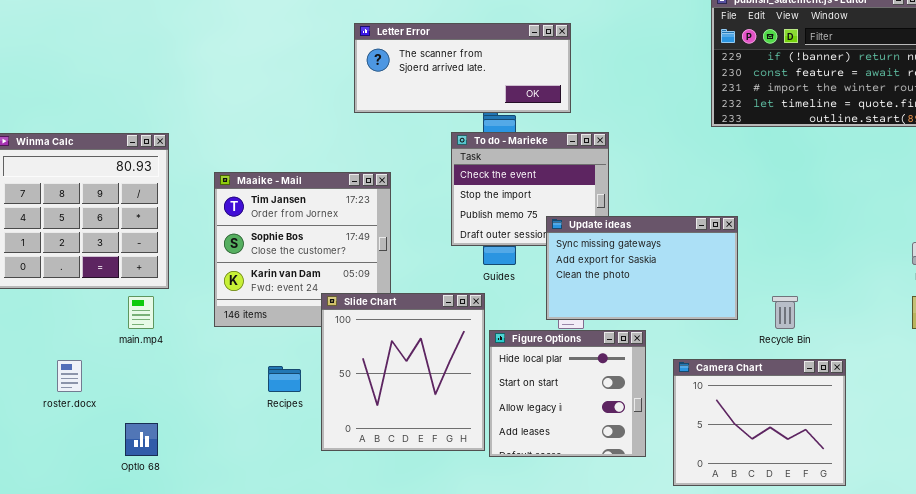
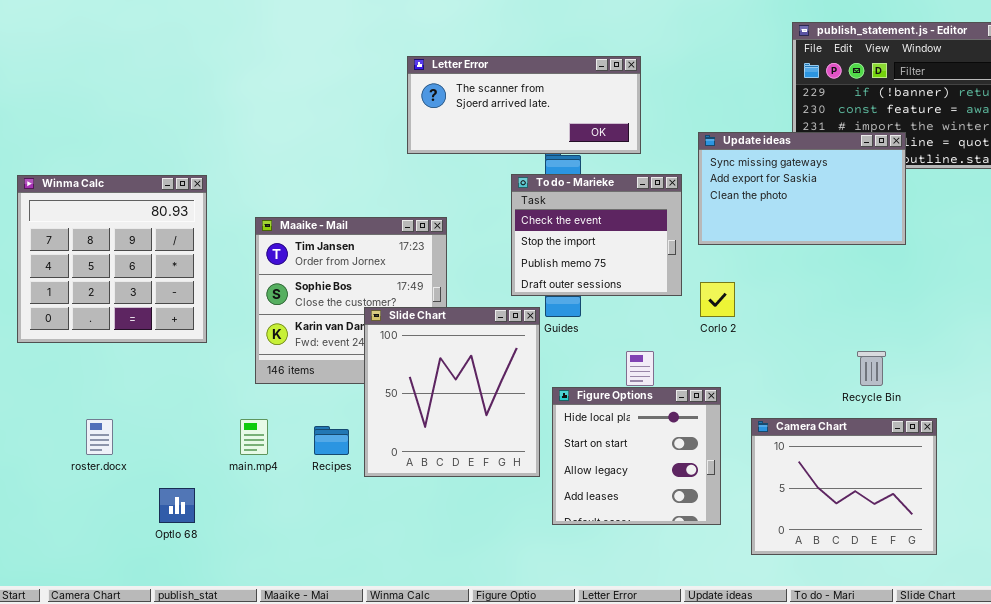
Update ideas: [546,216,738,320] -> [698,132,906,245], moved
Slide Chart: [321,293,485,451] -> [364,307,540,477], moved
main.mp4: [128,296,154,329] -> [240,419,268,455], moved

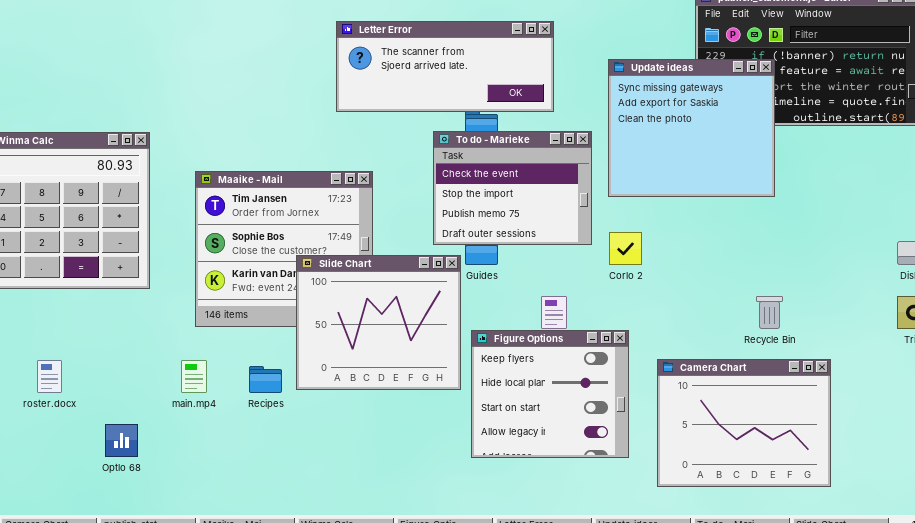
Update ideas: [698,132,906,245] -> [608,59,775,197], resized
Slide Chart: [364,307,540,477] -> [296,255,461,390], resized
Figure Options: [552,387,721,525] -> [471,330,629,458], scrolled up 1 row

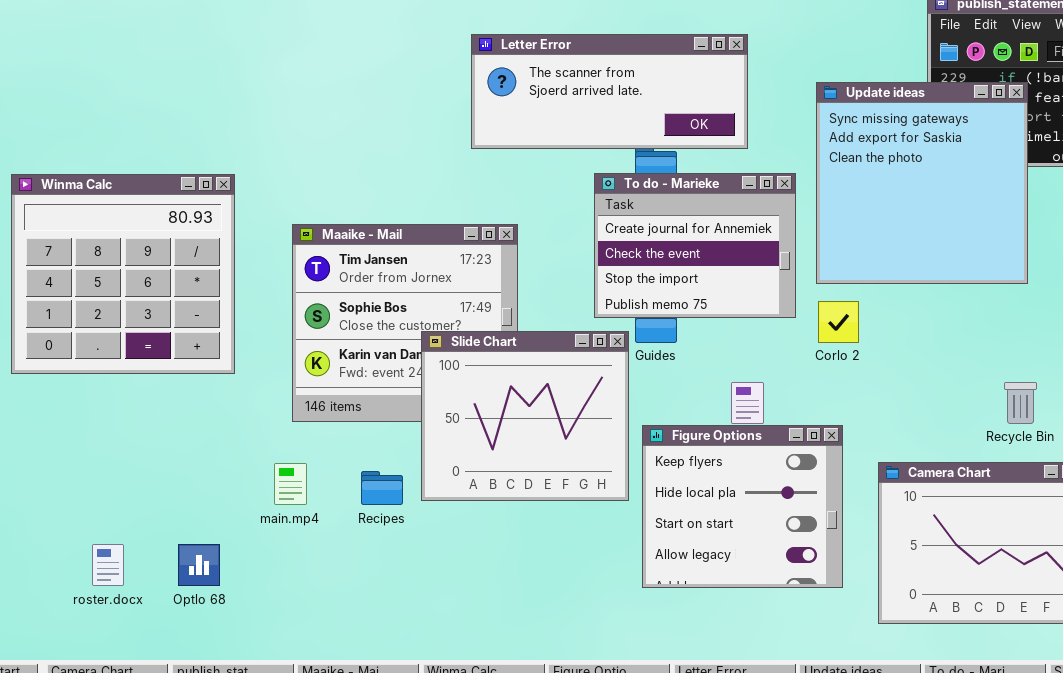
Update ideas: [608,59,775,197] -> [816,82,1028,284], resized
To do - Marieke: [433,131,592,245] -> [594,173,796,318], scrolled up 1 row
roster.docx: [37,360,62,393] -> [92,544,124,586], moved

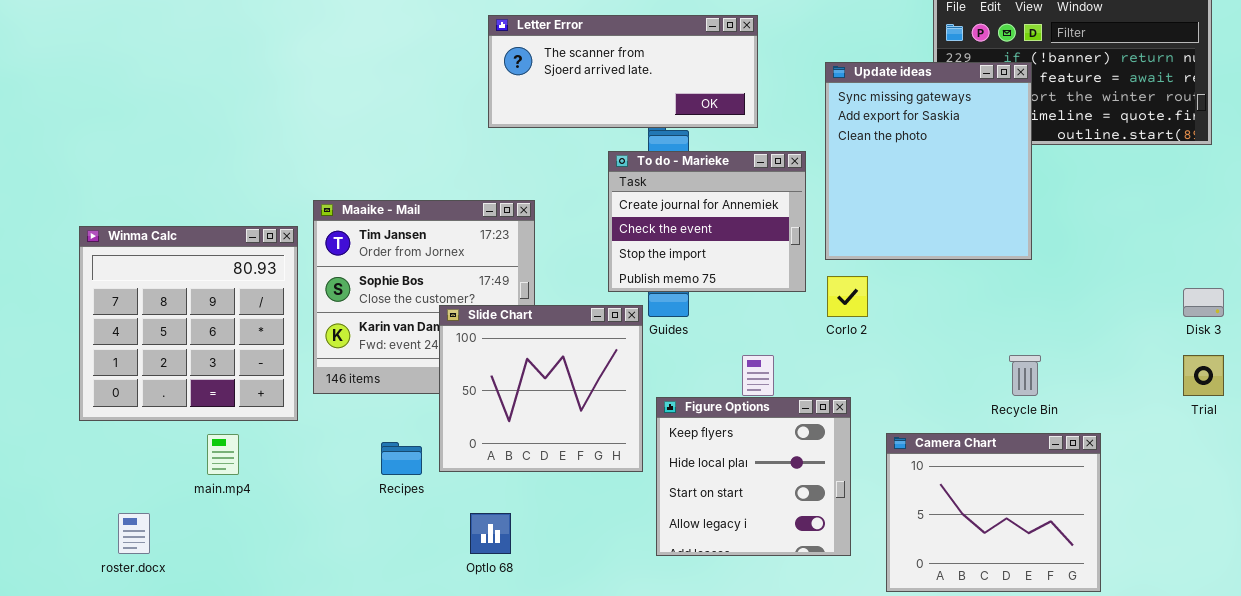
Winma Calc: [11,174,235,374] -> [79,226,298,421], moved
main.mp4: [274,463,307,505] -> [207,434,239,475], moved
Optlo 68: [178,544,220,586] -> [470,513,511,554], moved

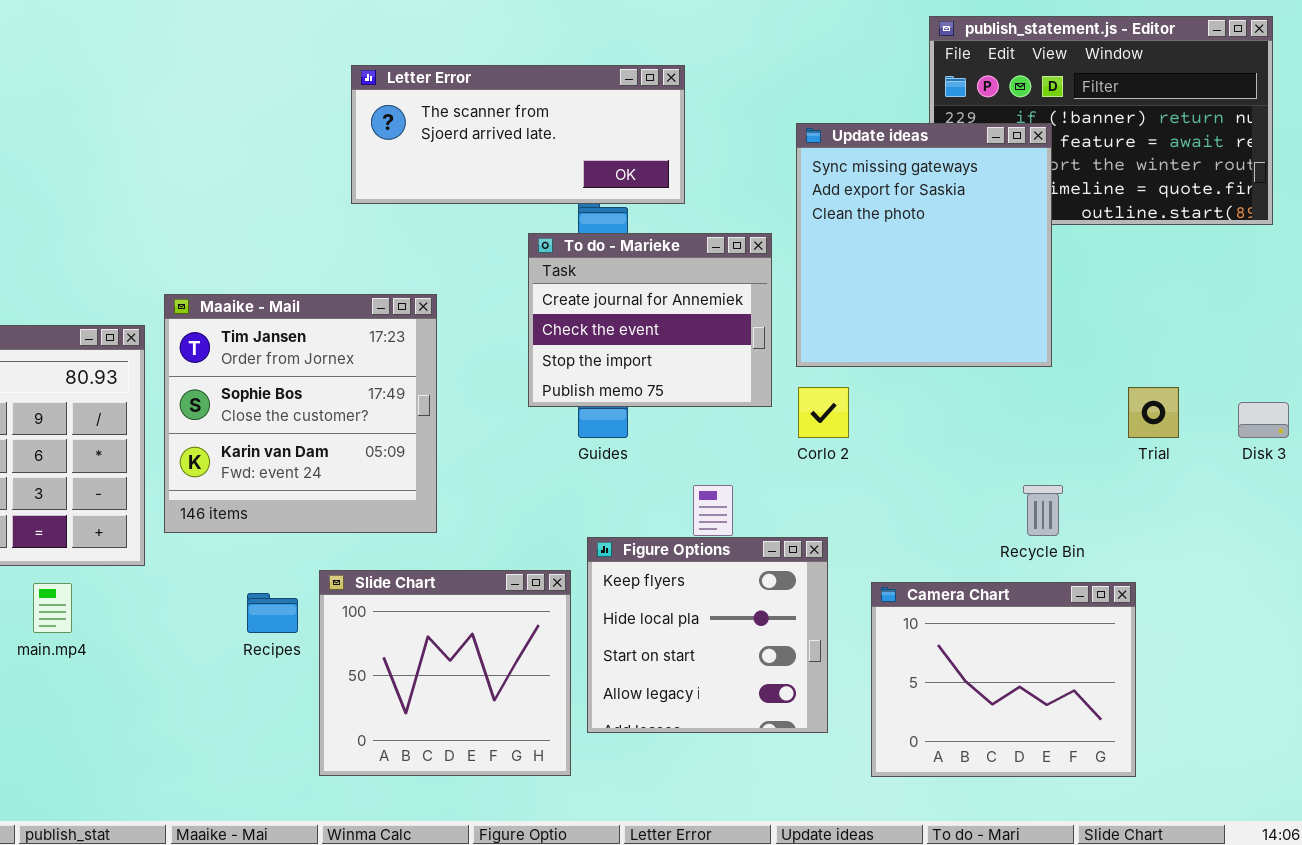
Letter Error: [488,15,758,128] -> [351,65,685,204], moved
Slide Chart: [439,305,643,472] -> [319,570,571,776], moved
Trial: [1183,355,1224,396] -> [1128,387,1179,438], moved

